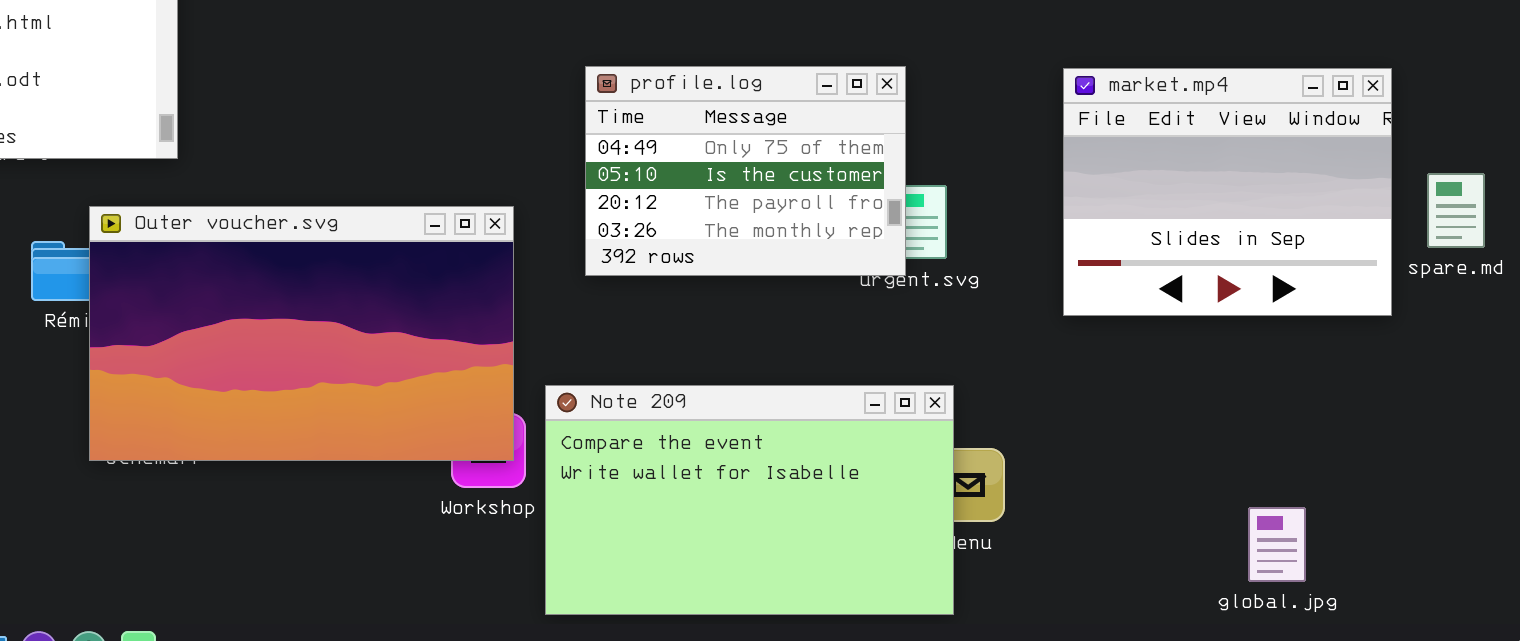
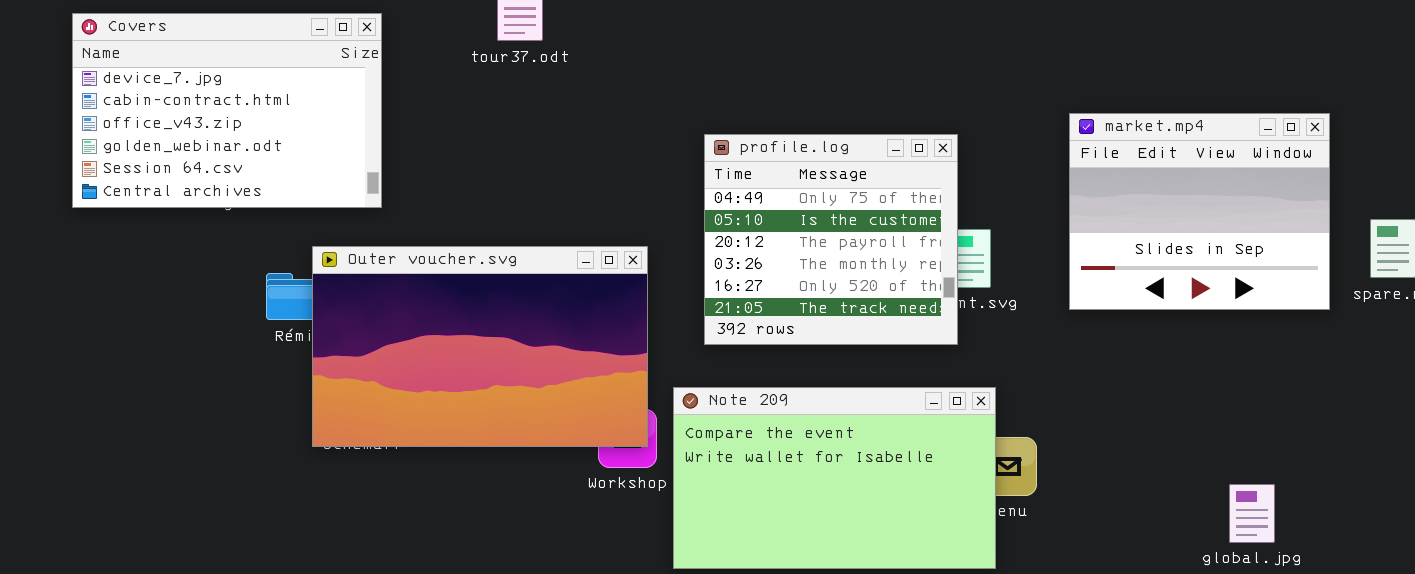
profile.log: [585,66,906,276] -> [704,134,958,345], resized
market.mp4: [1063,68,1392,316] -> [1069,113,1330,310], moved

